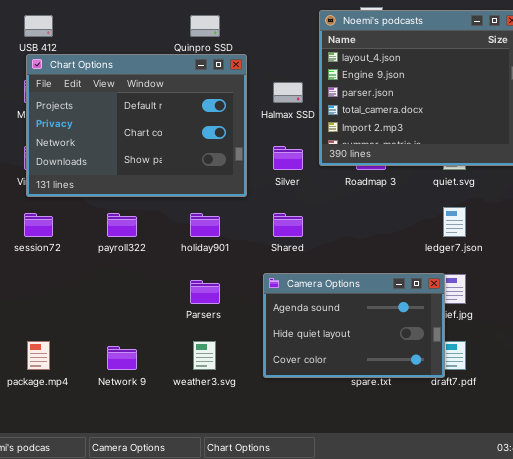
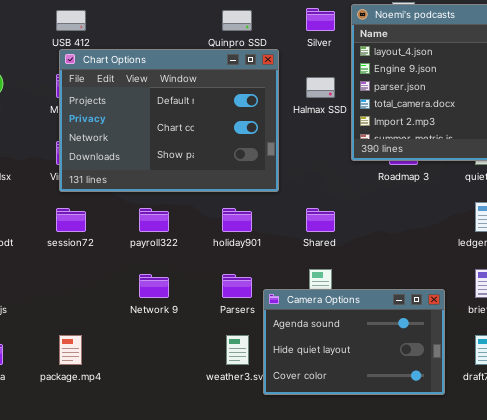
Silver: [273,146,303,170] -> [306,8,335,31], moved
Camera Options: [263,273,445,378] -> [263,289,445,395], moved
Network 9: [107,346,137,370] -> [139,274,169,298], moved

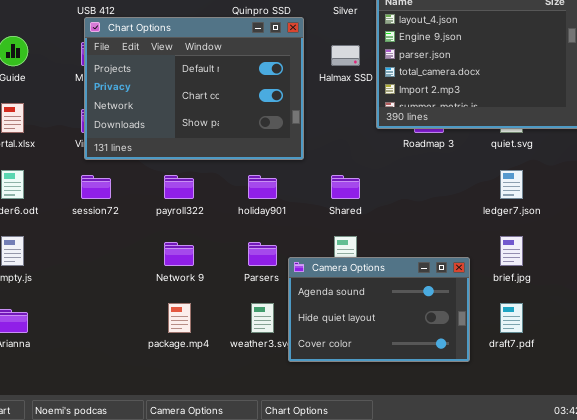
package.mp4: [59,335,82,365] -> [168,303,191,333], moved

